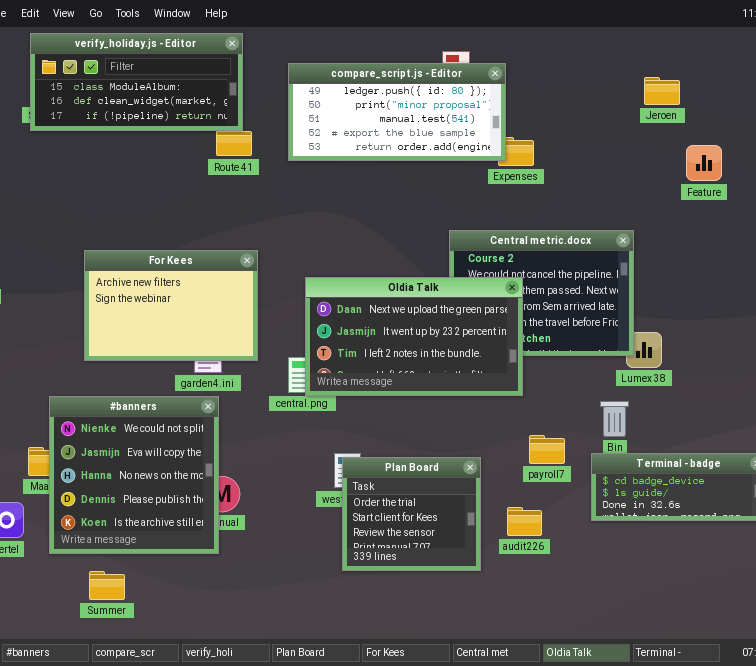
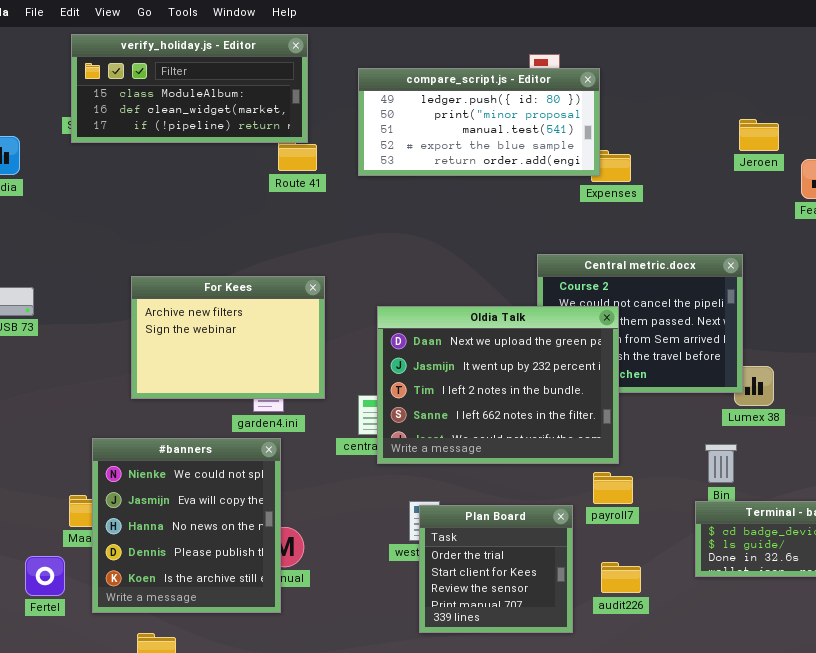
Jeroen: [644,77,680,105] -> [739,119,779,151], moved
Oldia Talk: [305,277,523,396] -> [377,306,619,464], resized
payroll7: [529,435,565,464] -> [593,472,633,504], moved

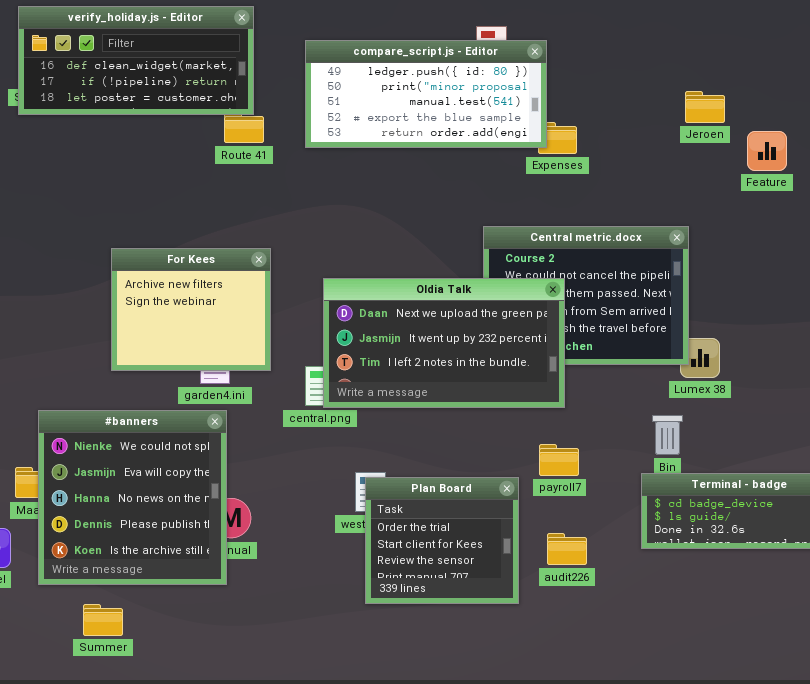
verify_holiday.js - Editor: [71,34,308,143] -> [18,6,254,115], scrolled down 1 row
For Kees: [131,276,325,399] -> [111,248,271,371], resized
Oldia Talk: [377,306,619,464] -> [323,278,565,408], resized

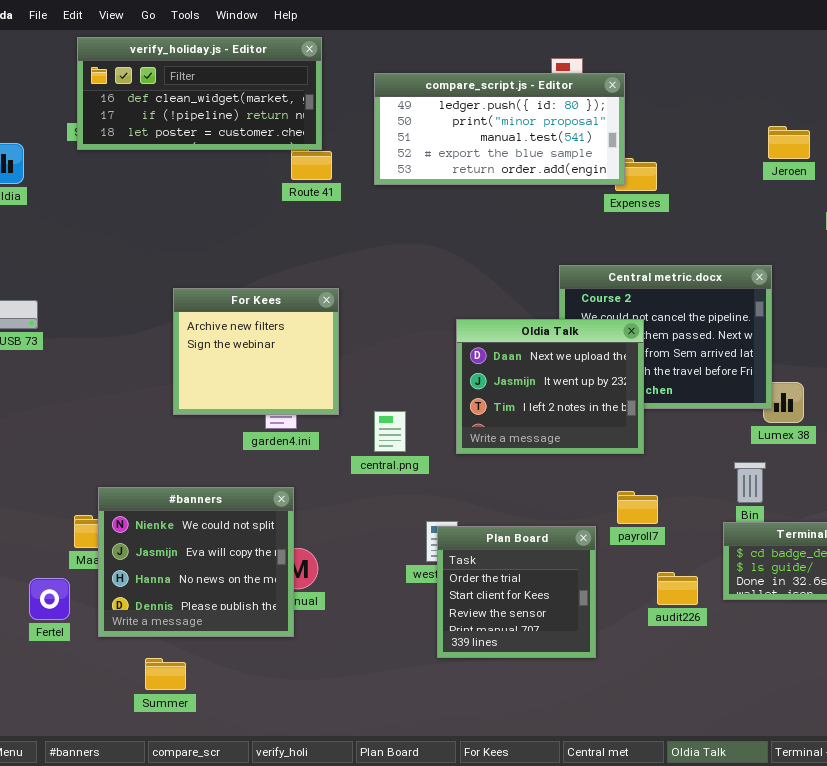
Oldia Talk: [323,278,565,408] -> [456,319,644,454], resized
#banners: [38,410,227,585] -> [98,487,294,637], resized
audit226: [547,533,587,565] -> [657,572,698,605], moved

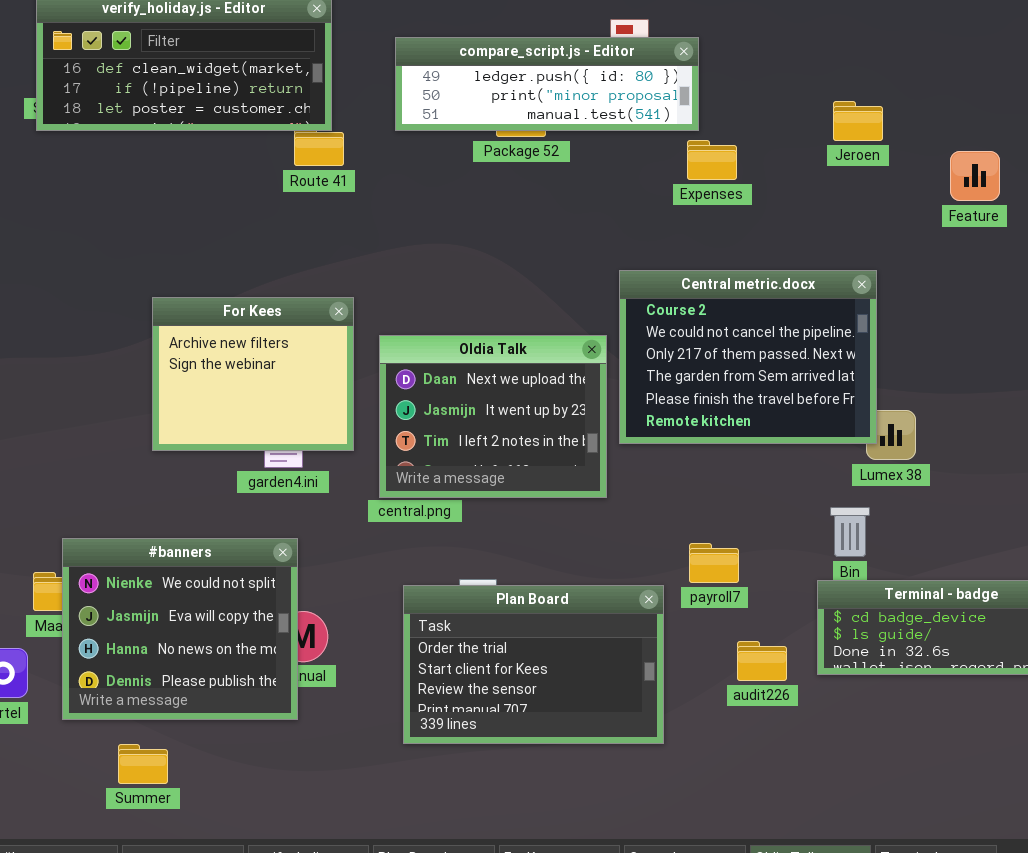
compare_script.js - Editor: [374,73,625,185] -> [395,37,699,131], resized
Jeroen: [768,126,810,159] -> [833,101,883,141], moved
Oldia Talk: [456,319,644,454] -> [379,335,607,498], moved
Plan Board: [437,526,596,658] -> [403,585,664,744], resized

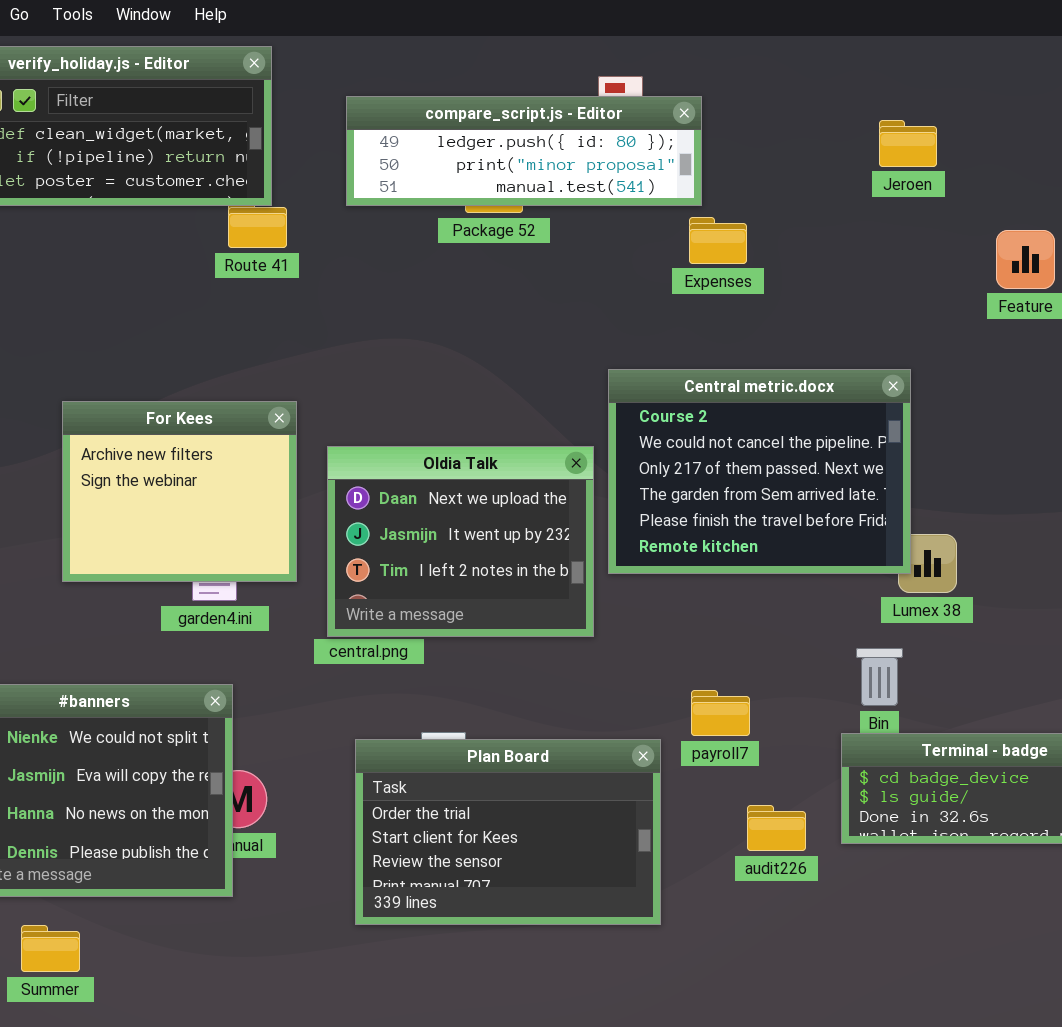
Jeroen: [833,101,883,141] -> [879,120,937,167], moved

